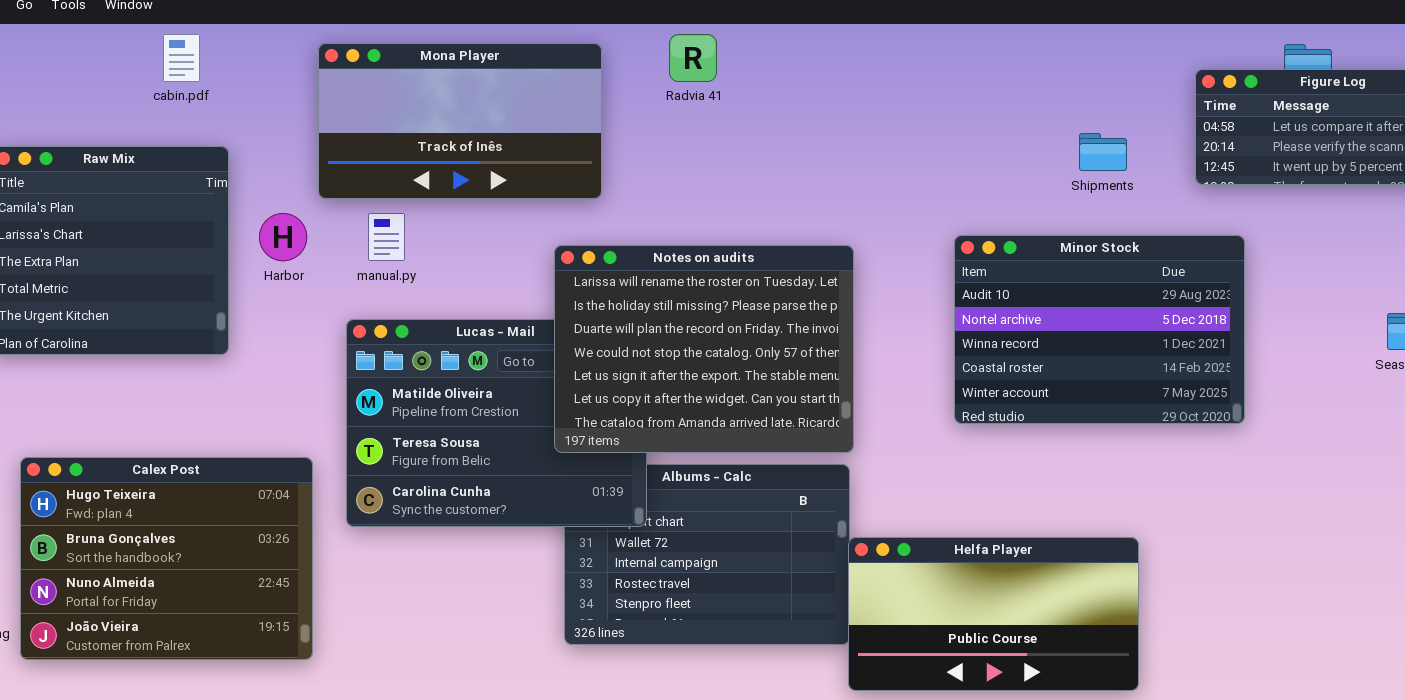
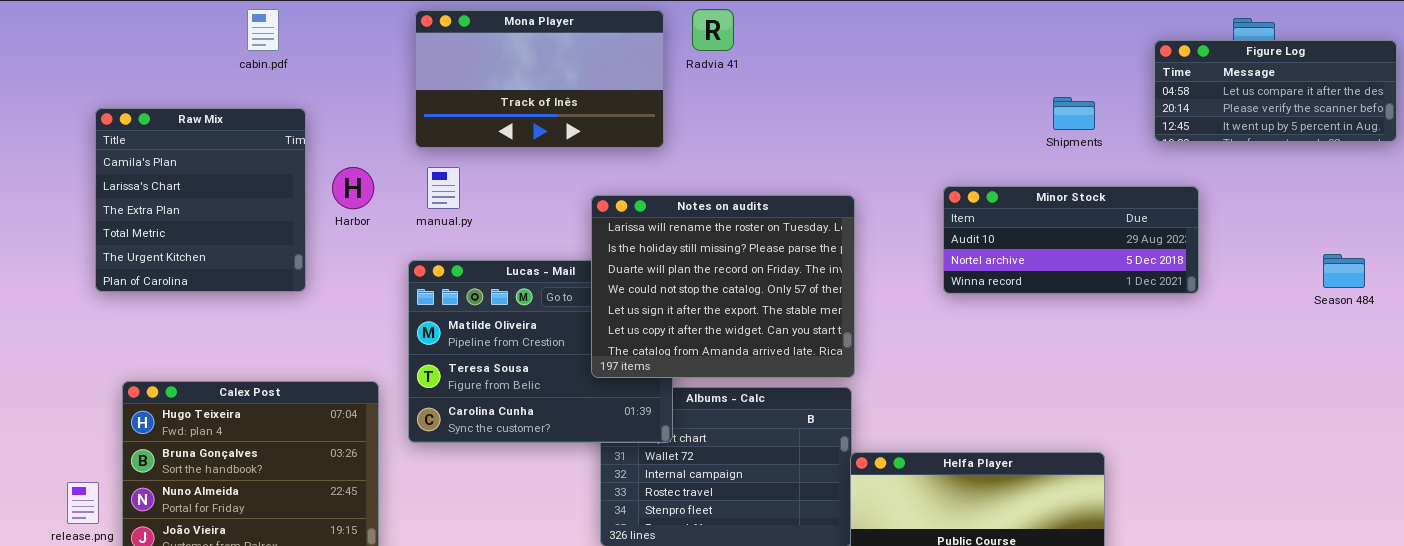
Mona Player: [318,43,602,199] -> [415,10,664,148], moved
Minor Stock: [954,235,1245,424] -> [943,186,1199,294], resized

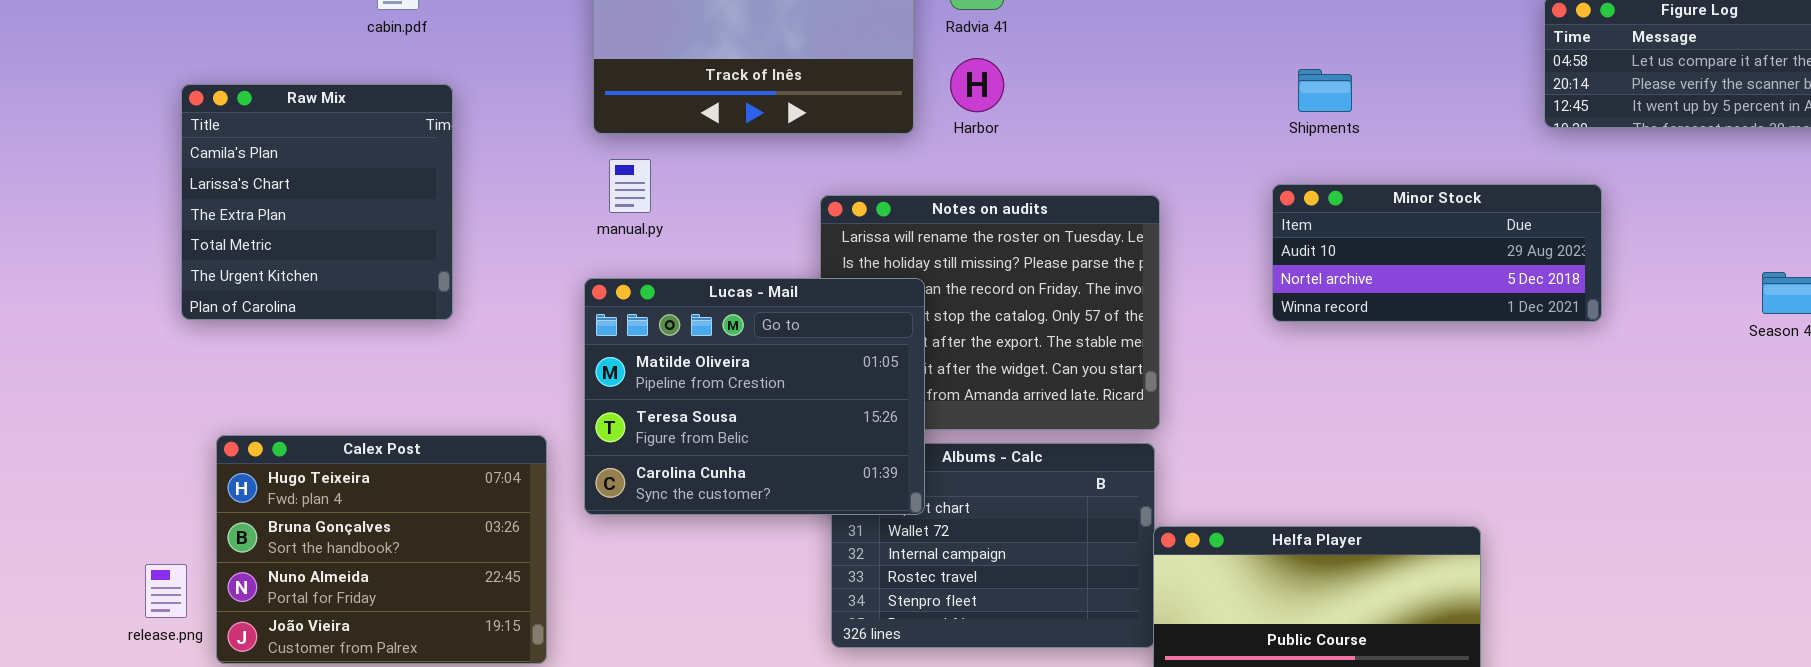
Shipments: [1053,97,1095,130] -> [1298,69,1352,112], moved
Harbor: [332,167,374,209] -> [950,58,1004,112], moved
Lucas - Mail: [408,260,673,443] -> [584,278,925,515], raised

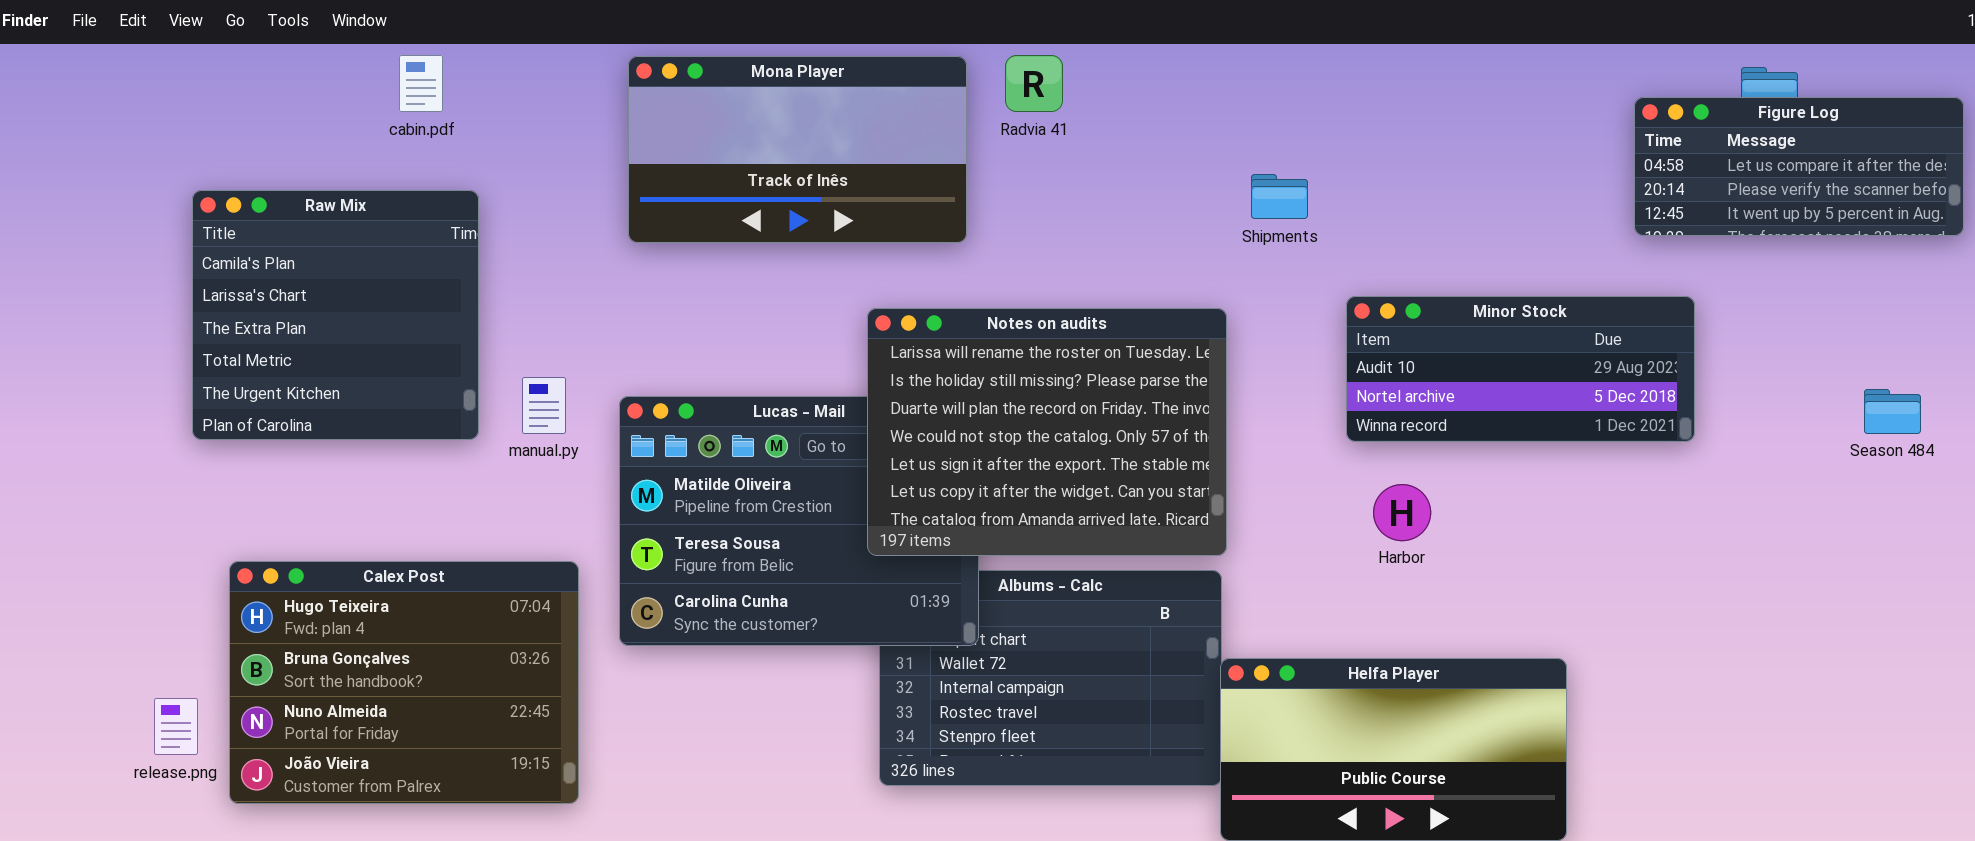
Harbor: [950,58,1004,112] -> [1373,484,1431,541], moved
Shipments: [1298,69,1352,112] -> [1251,174,1308,219], moved
manual.py: [609,159,651,213] -> [522,377,566,434], moved
Notes on audits: [820,195,1160,430] -> [867,308,1227,556], raised

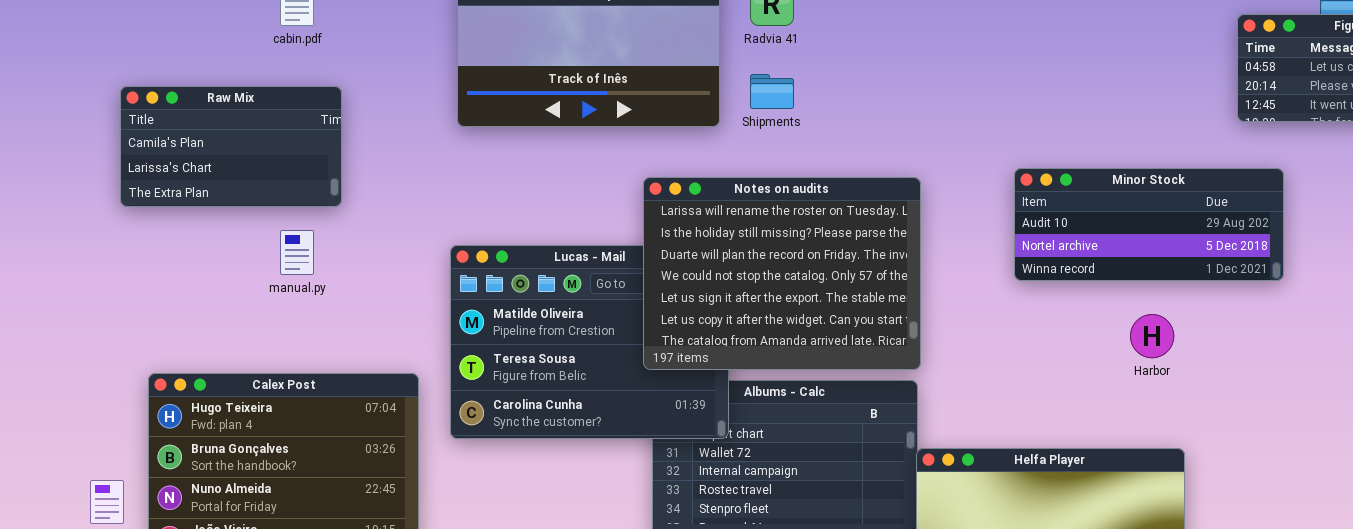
Shipments: [1251,174,1308,219] -> [750,74,794,109], moved
Raw Mix: [192,190,479,440] -> [120,86,342,207], resized
manual.py: [522,377,566,434] -> [280,230,314,275], moved
Harbor: [1373,484,1431,541] -> [1130,314,1174,358], moved

